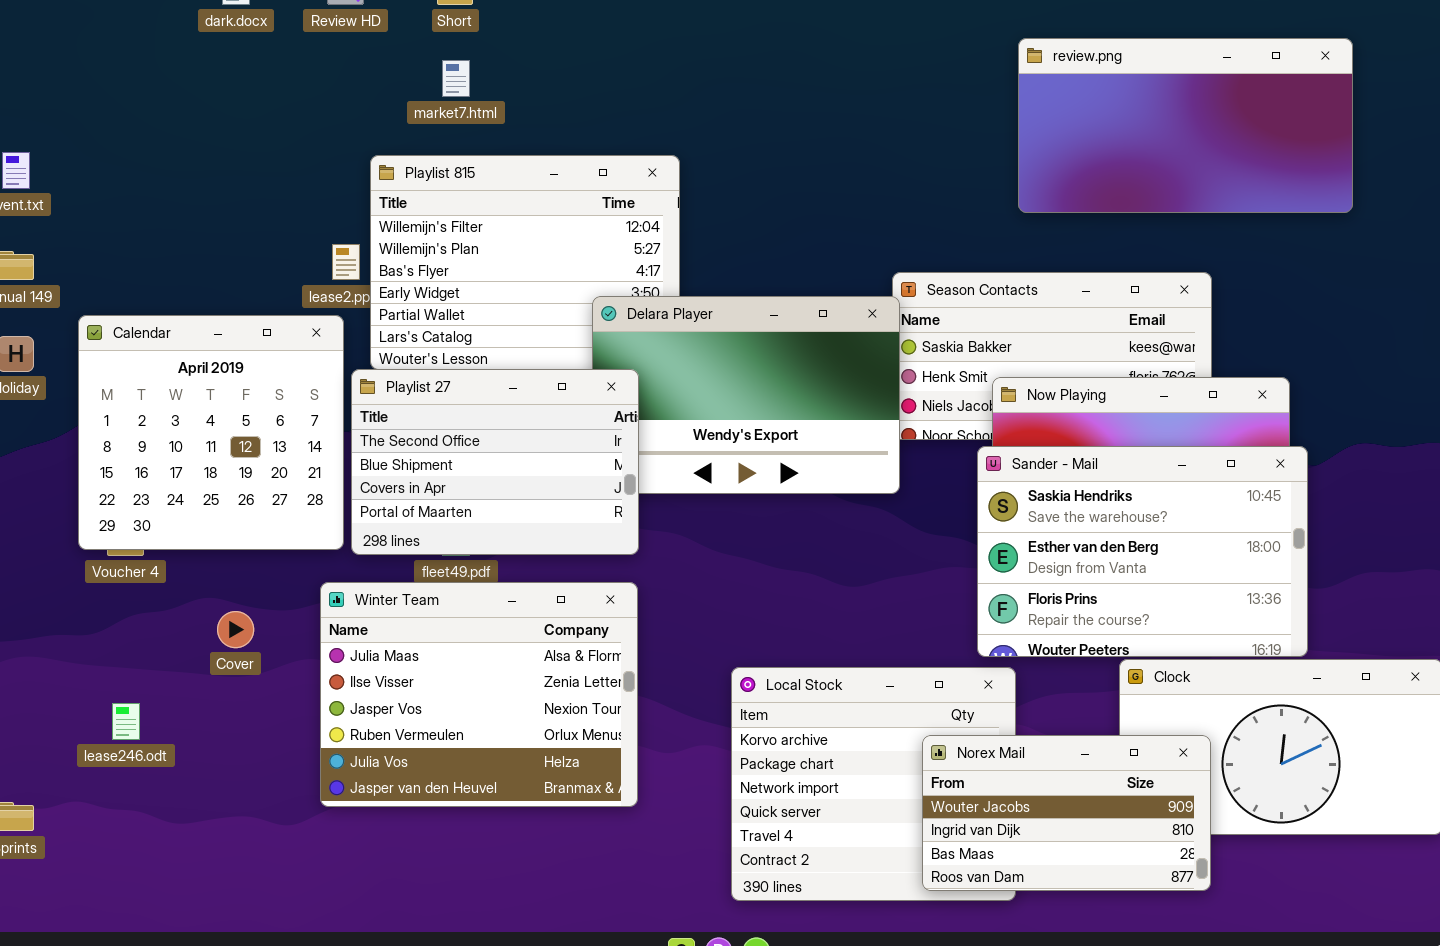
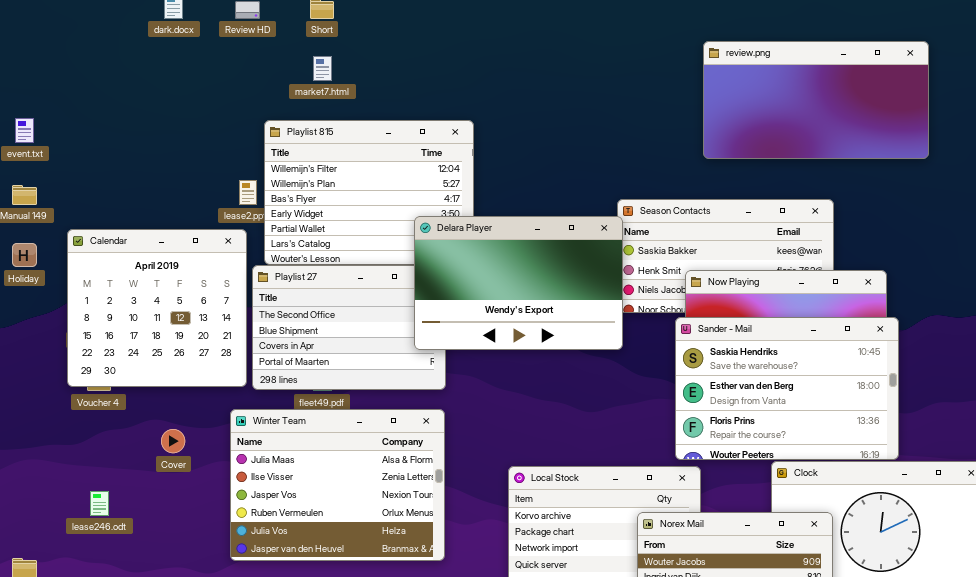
Delara Player: [592,296,900,494] -> [414,216,623,350], raised

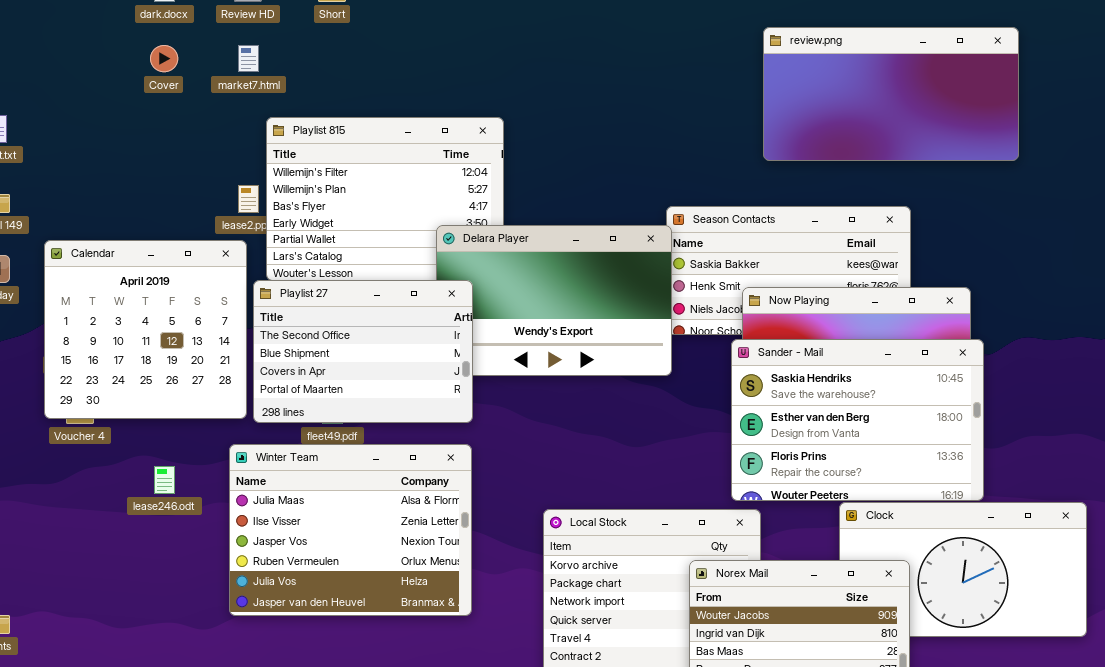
market7.html: [313,56,332,81] -> [238,45,259,72], moved
Playlist 27: [252,265,446,390] -> [253,280,473,423], raised
Cover: [161,429,185,453] -> [150,45,178,72], moved
lease246.odt: [90,491,109,516] -> [154,466,175,494], moved

